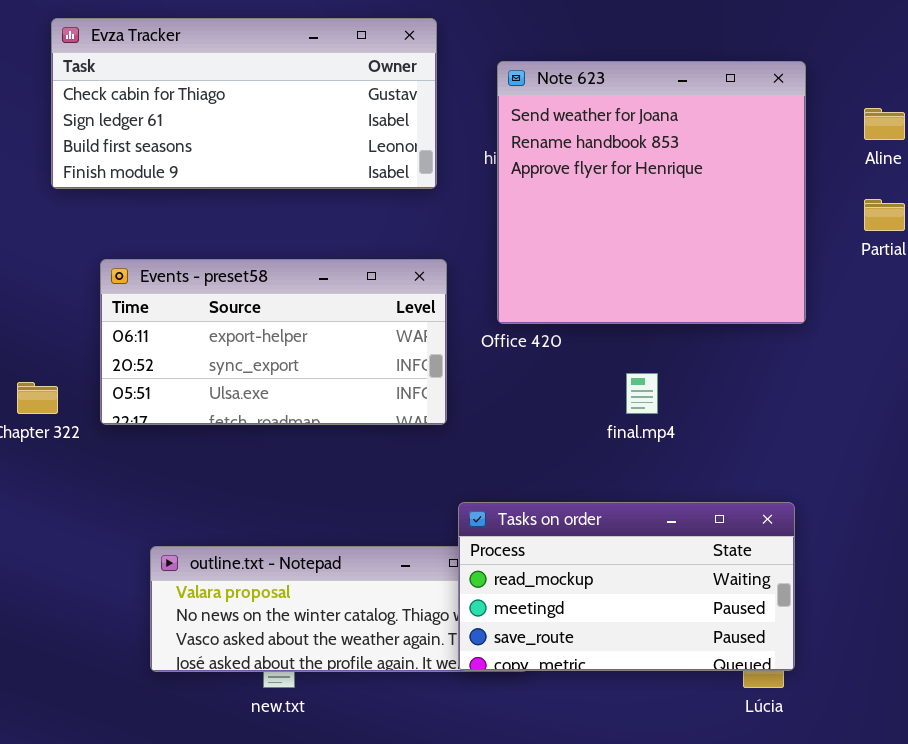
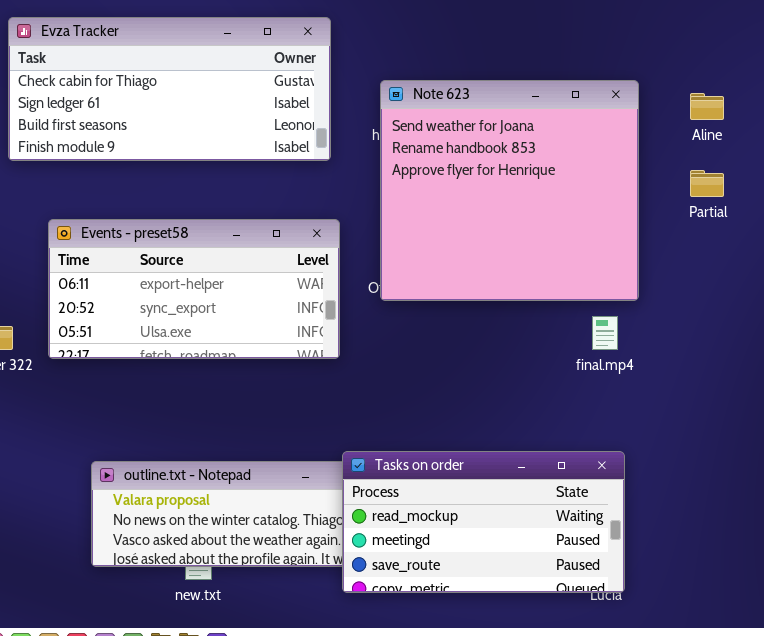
Note 623: [497,61,806,324] -> [380,80,639,301], moved
final.mp4: [626,373,658,414] -> [592,316,618,350], moved
Tasks on order: [458,502,795,671] -> [342,451,625,593], moved

